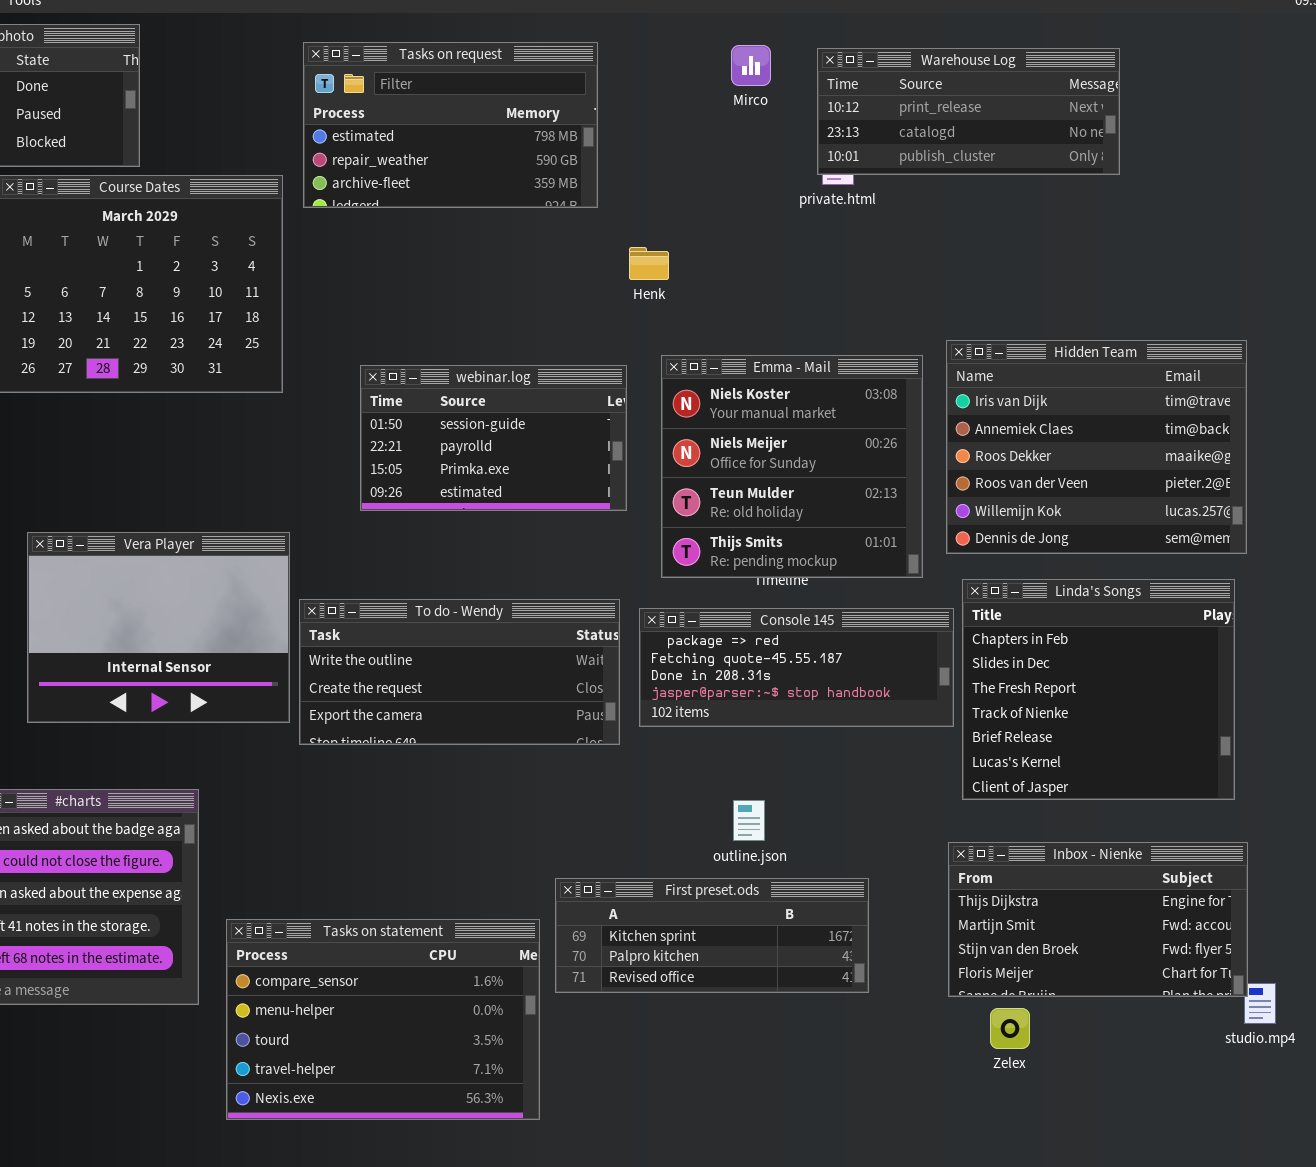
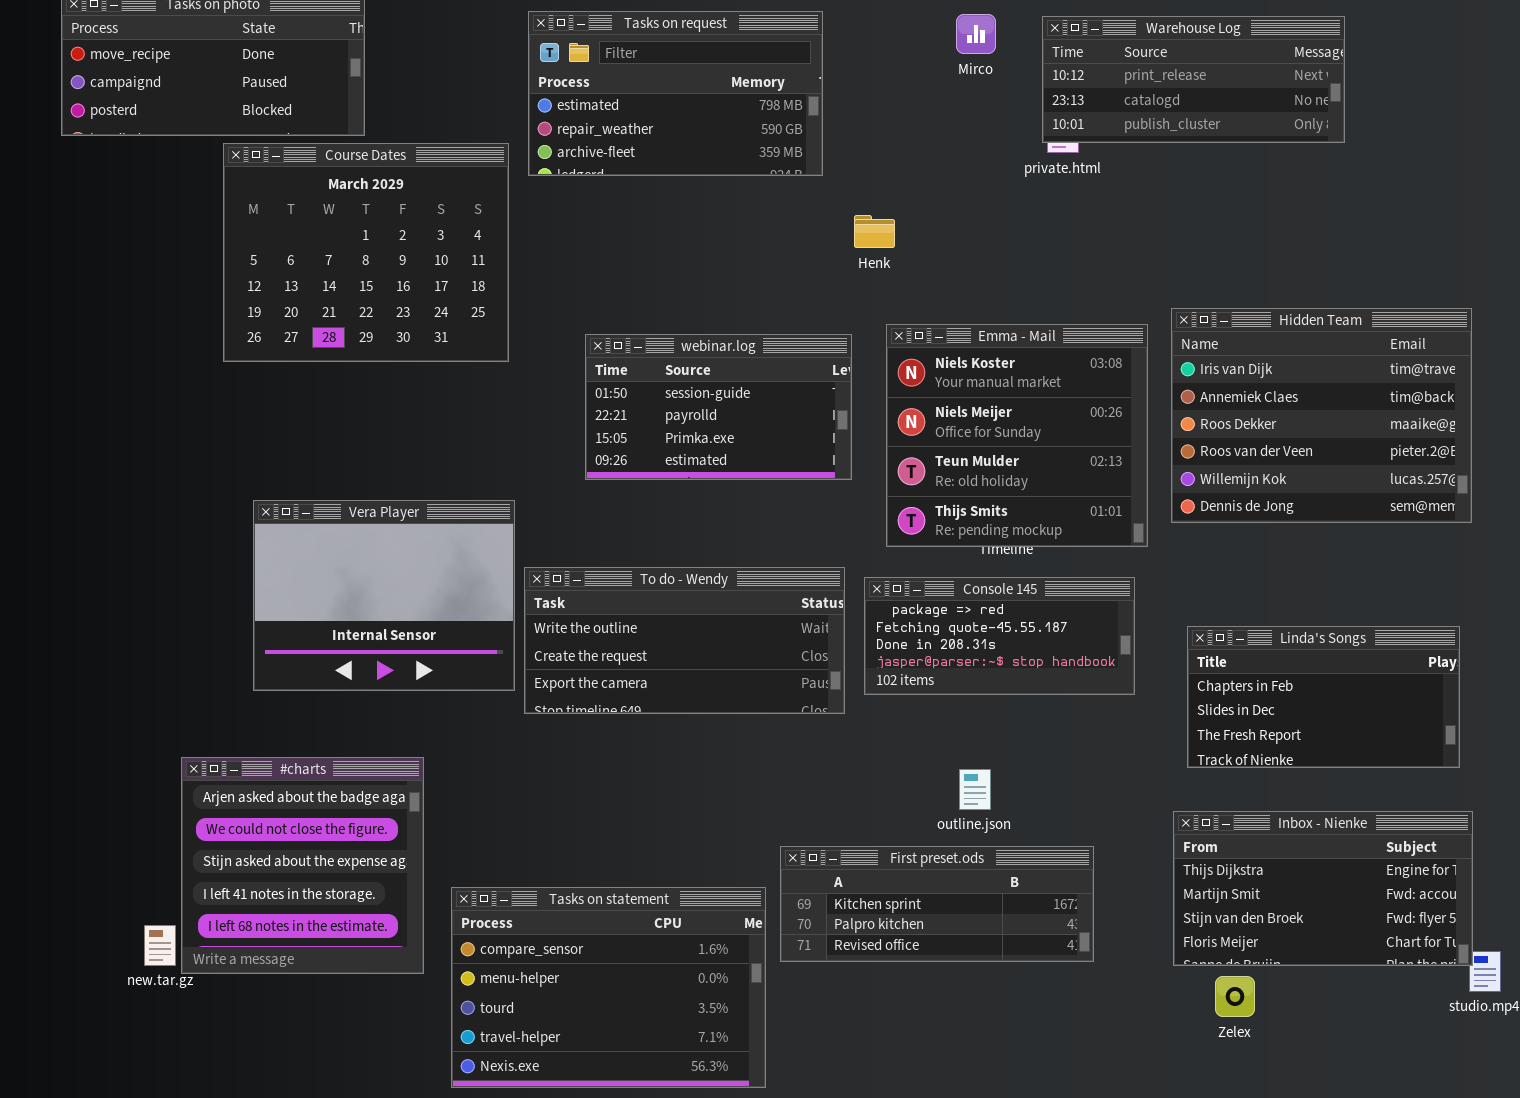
Linda's Songs: [962,579,1235,800] -> [1187,626,1460,768], resized
Console 145: [639,608,954,727] -> [864,577,1135,695], resized

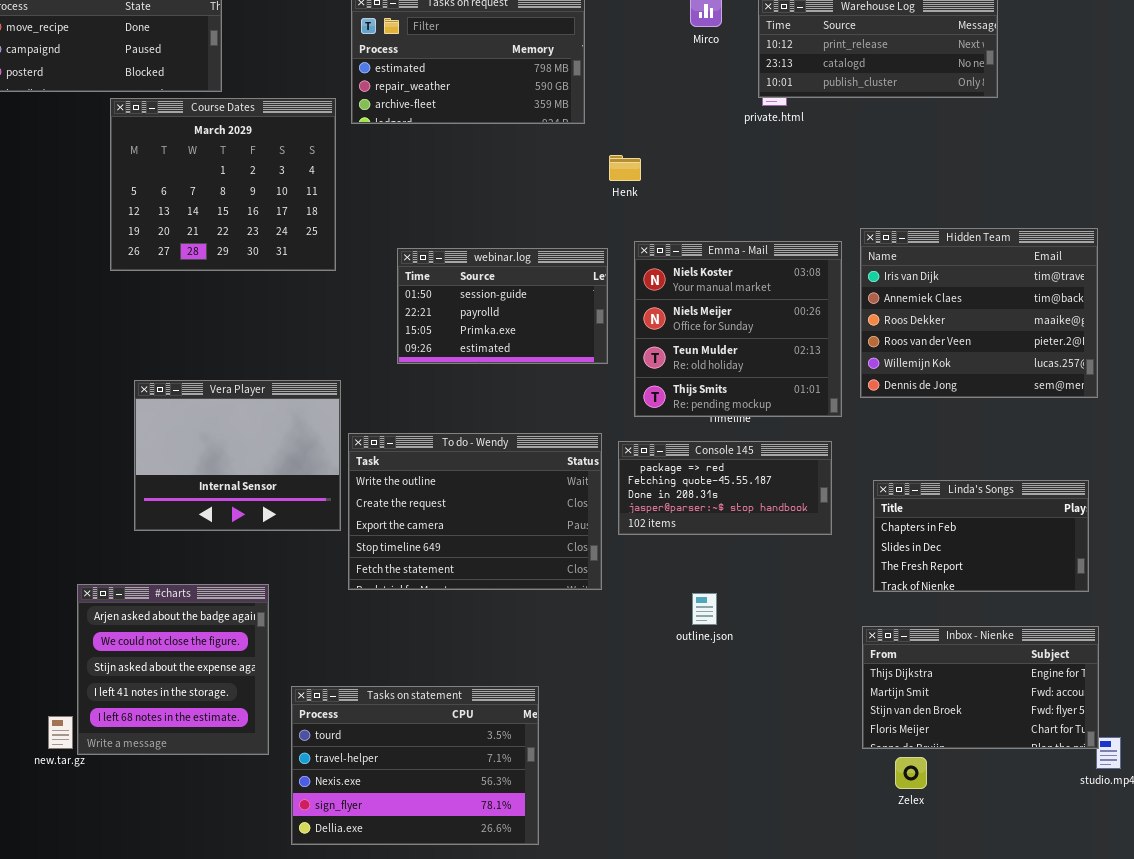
To do - Wendy: [524,567,845,714] -> [348,433,602,590], resized
First preset.ods: [780,846,1094,962] -> none, closed
Tasks on statement: [451,887,766,1088] -> [291,686,539,845], scrolled down 2 rows

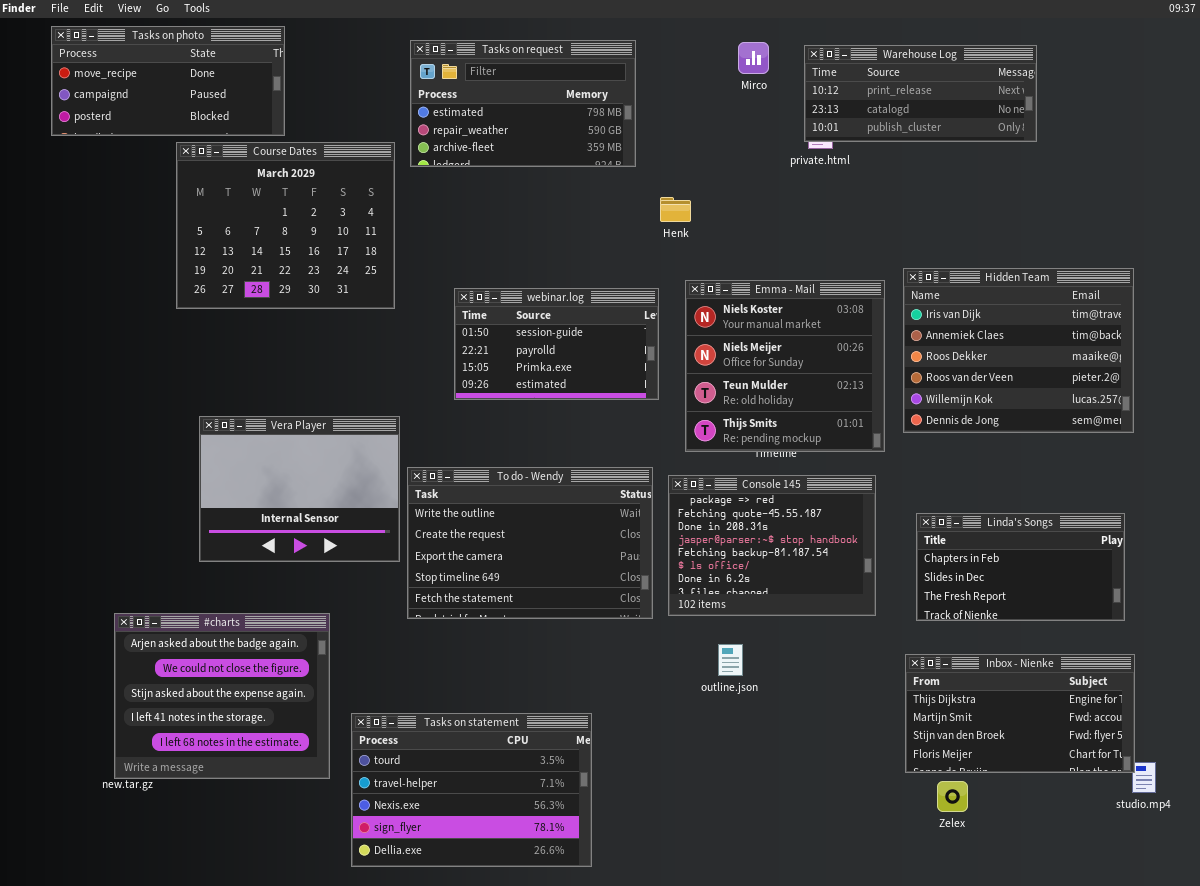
Console 145: [618,441,832,535] -> [668,475,876,616], resized
#charts: [77,584,269,755] -> [114,613,330,779], resized
outline.json: [692,593,717,625] -> [718,644,743,676], moved

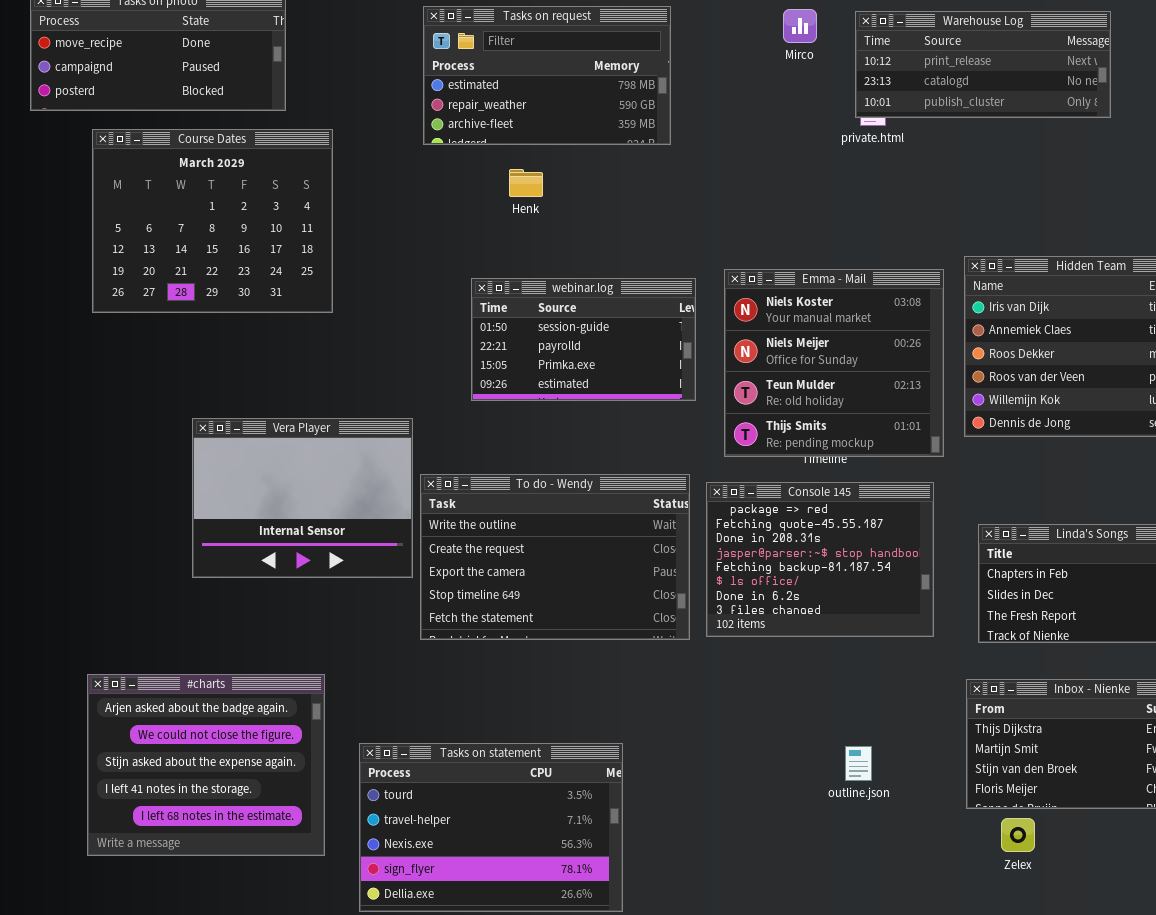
Course Dates: [176,142,395,309] -> [92,129,333,313], moved
Henk: [660,197,691,222] -> [509,169,543,197], moved
#charts: [114,613,330,779] -> [87,674,325,856], moved
outline.json: [718,644,743,676] -> [845,746,872,781], moved

